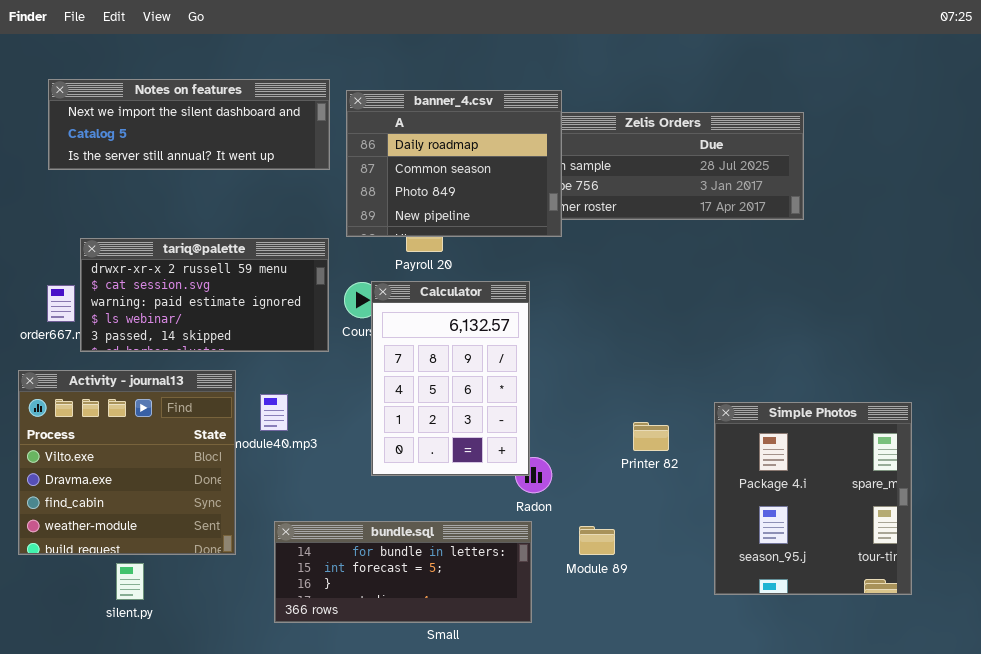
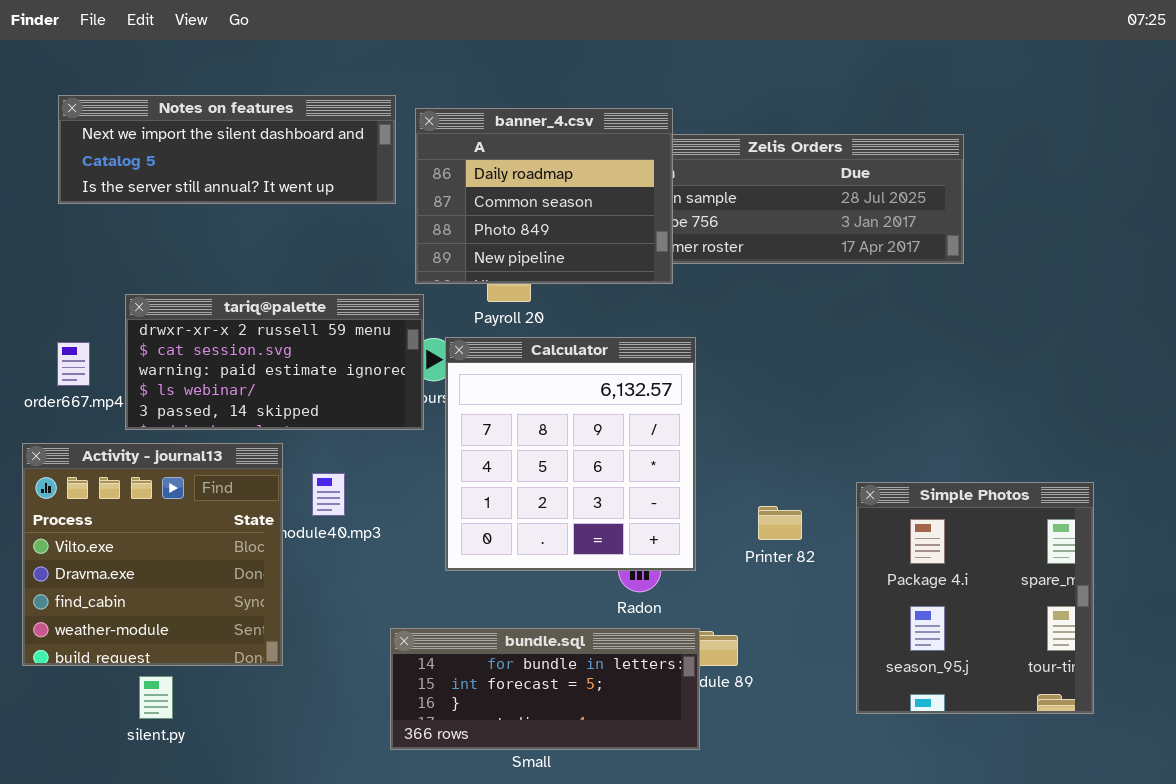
tariq@palette: [80,238,329,352] -> [125,294,424,430], moved
Calculator: [371,281,530,476] -> [445,337,696,571], resized
bundle.sql: [274,521,532,623] -> [390,628,700,750], moved

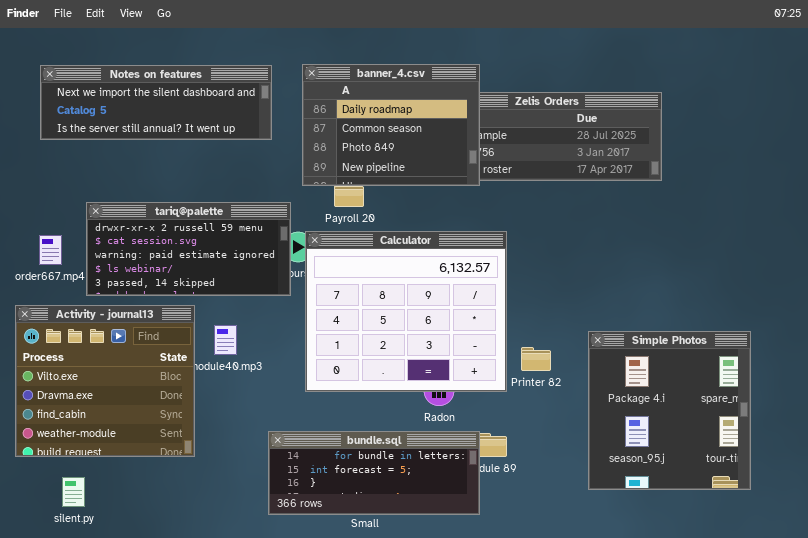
banner_4.csv: [415,108,673,284] -> [302,64,480,186], moved
Calculator: [445,337,696,571] -> [305,231,507,392], resized
silent.py: [139,676,173,719] -> [62,477,85,507], moved

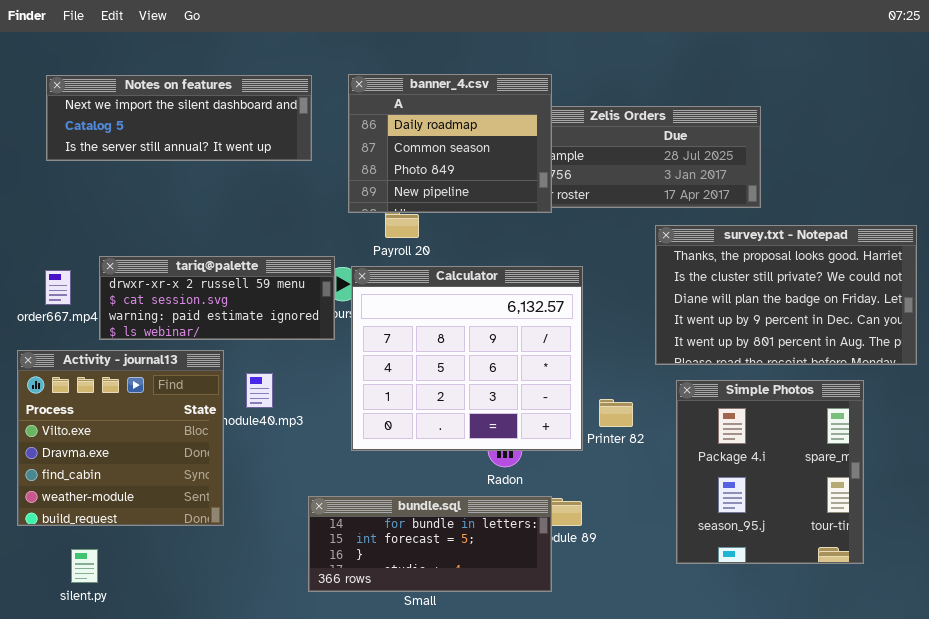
survey.txt - Notepad: none -> [655,225,917,365], opened
tariq@palette: [86,202,291,296] -> [99,256,335,340], resized

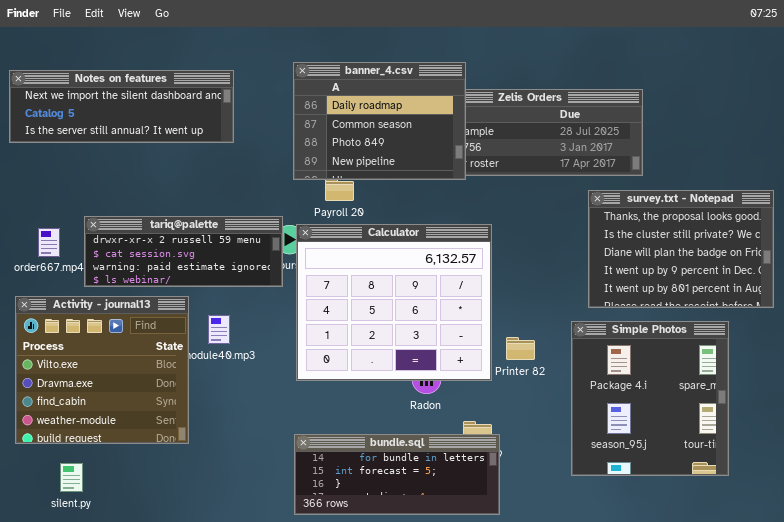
Notes on features: [46,75,312,161] -> [9,70,234,143], moved
survey.txt - Notepad: [655,225,917,365] -> [588,190,774,308], resized
bundle.sql: [308,496,552,592] -> [294,434,500,515], moved

